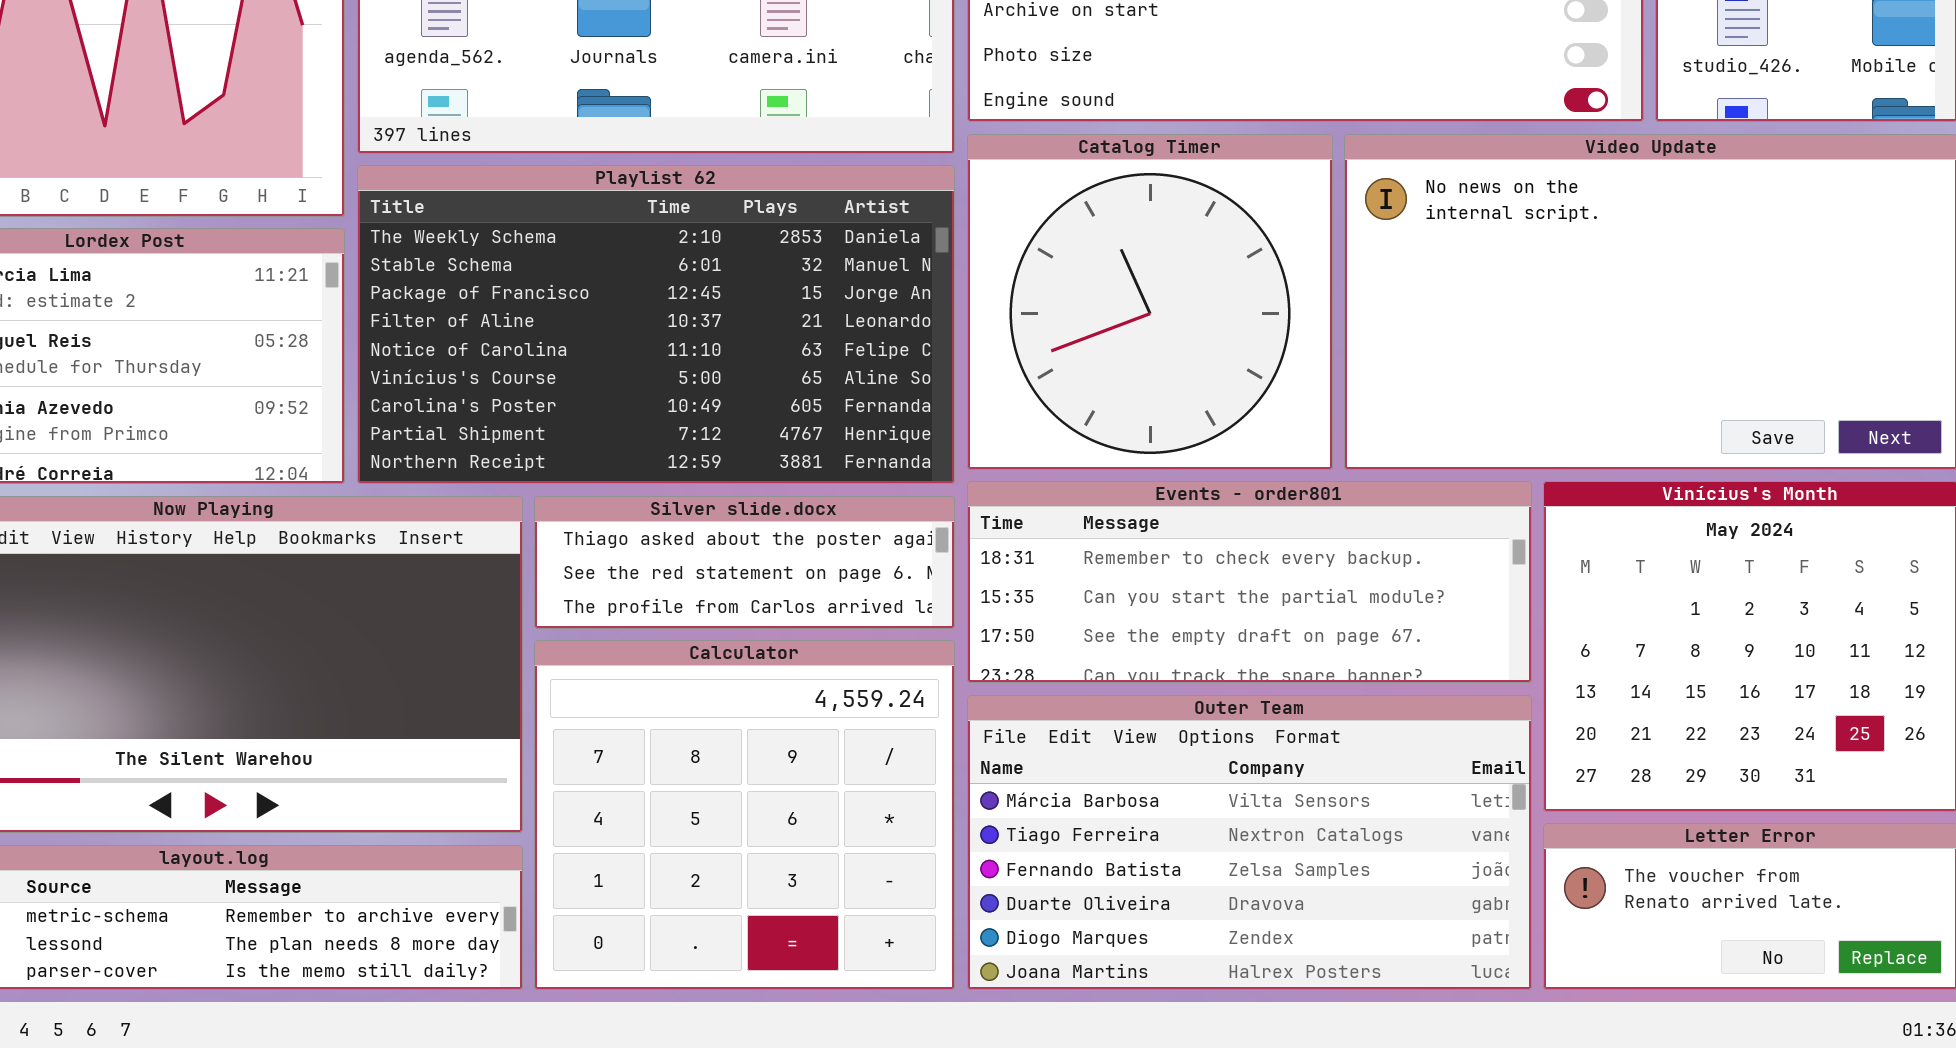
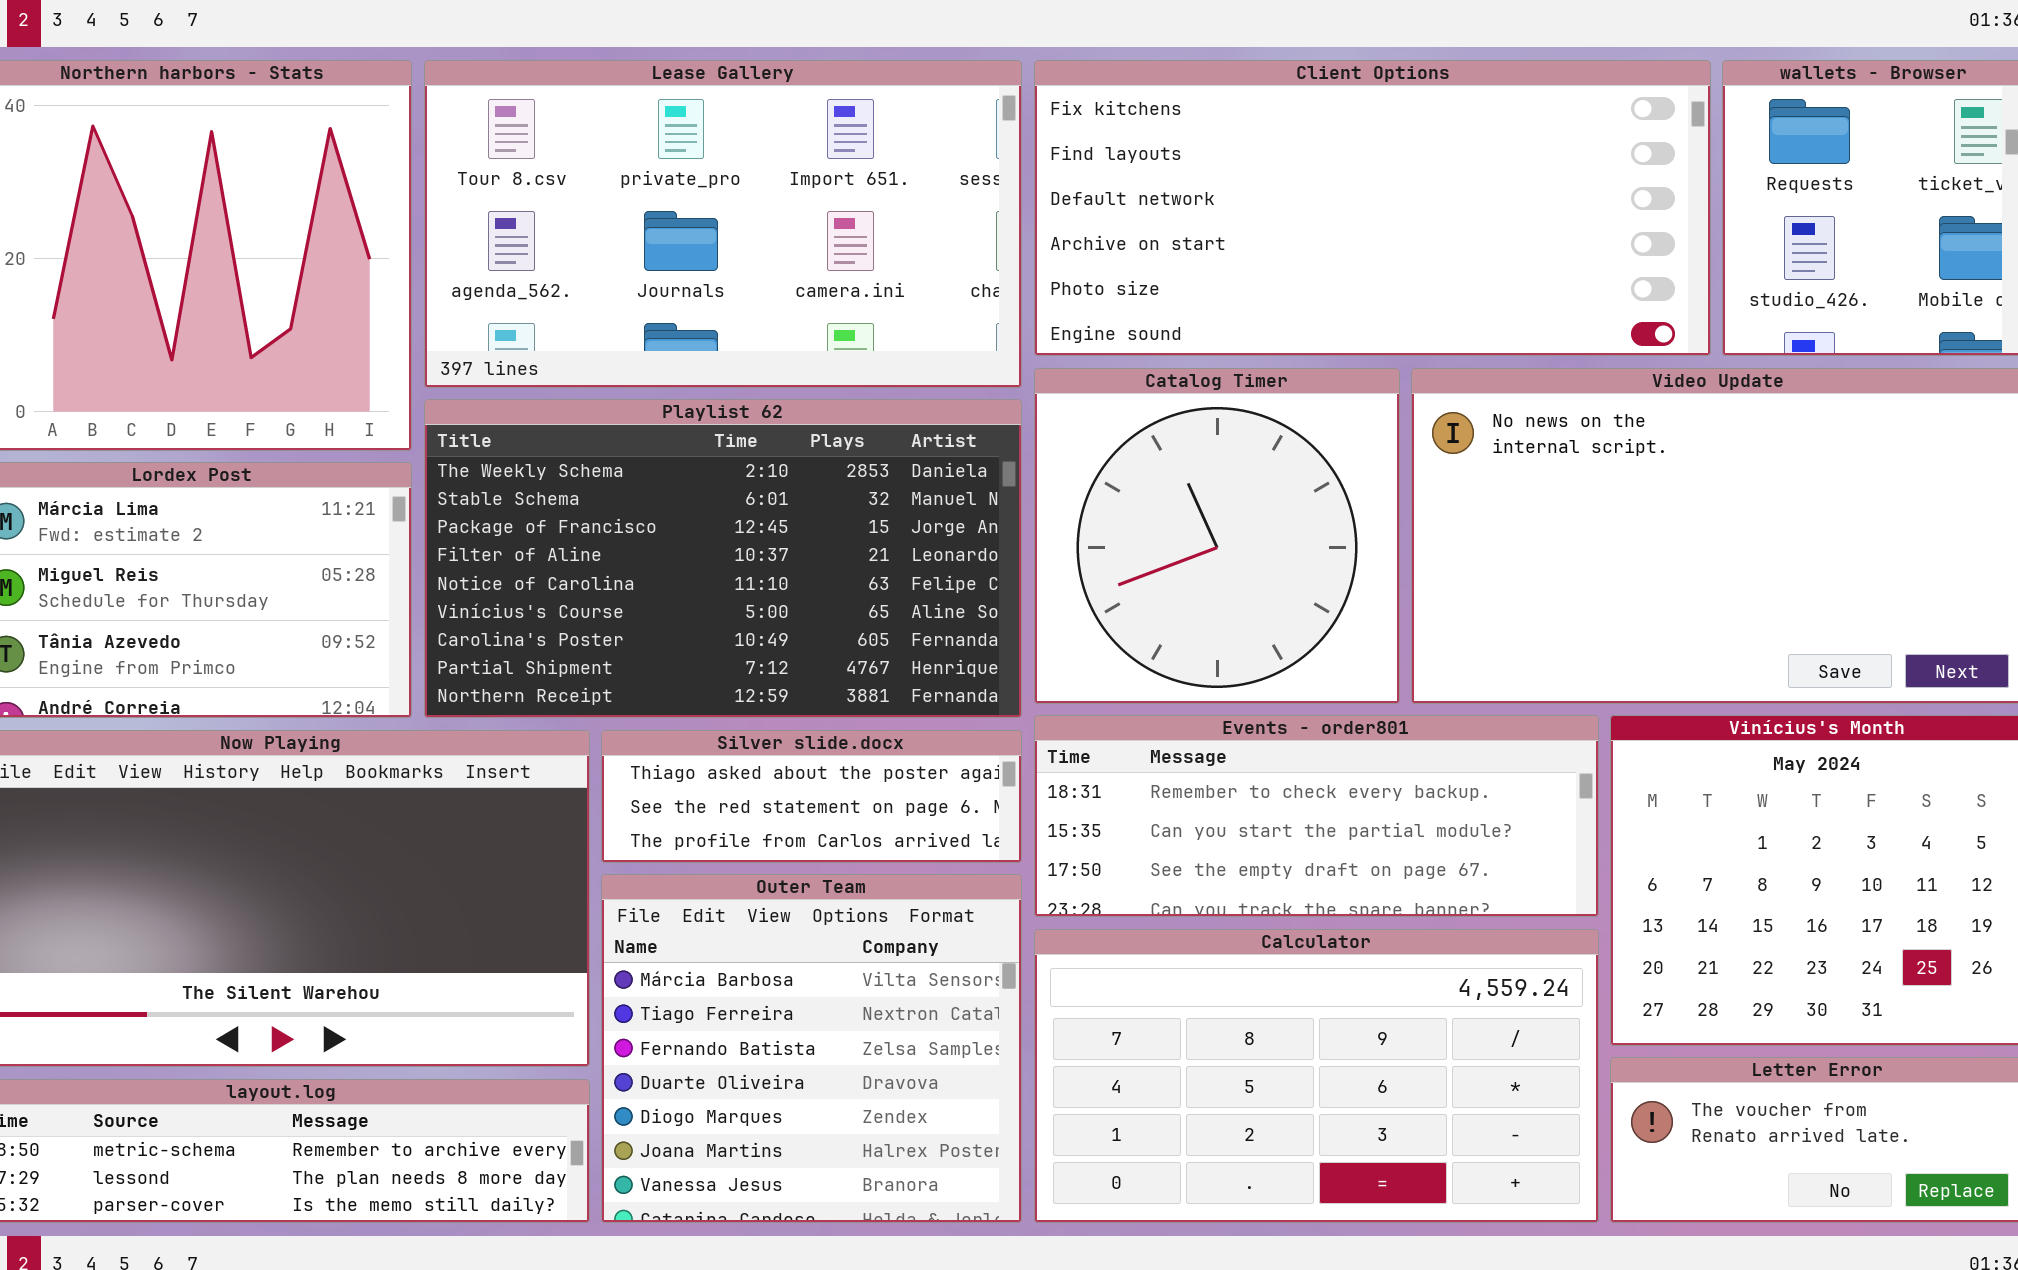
Calculator: [534,640,955,990] -> [1034,929,1599,1223], moved, resized
Outer Team: [967,695,1532,990] -> [601,874,1022,1223], moved, resized

